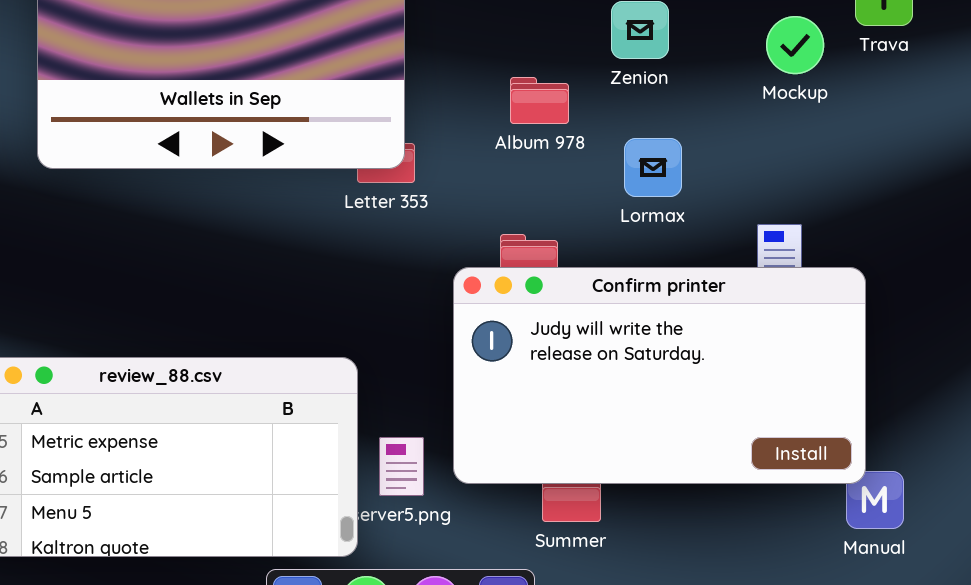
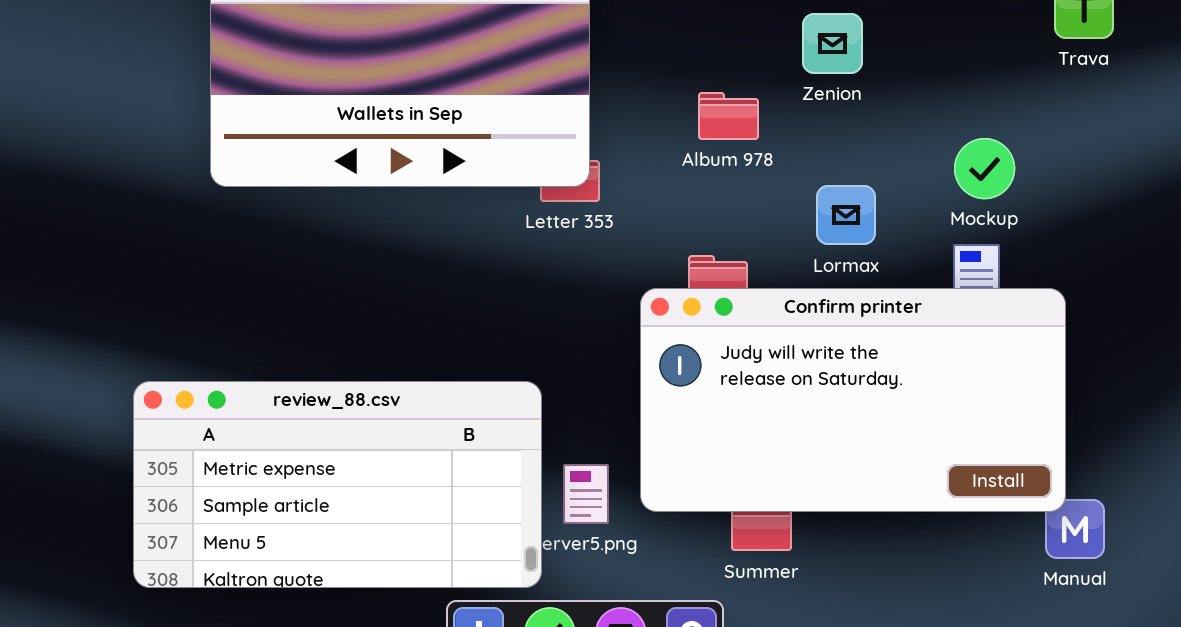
Mockup: [766,16,824,74] -> [954,138,1015,199], moved
Lormax: [624,138,682,197] -> [816,185,876,245], moved

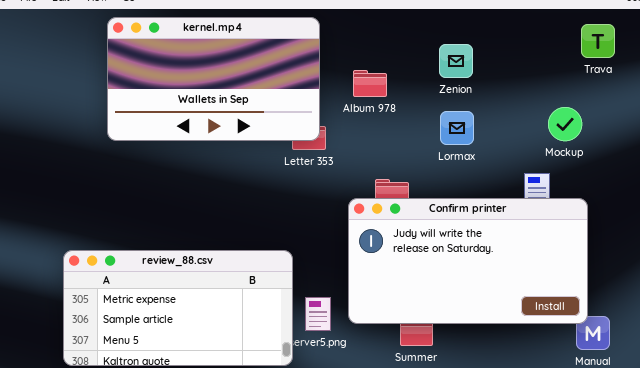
Album 978: [698,92,759,140] -> [353,70,387,97], moved
Mockup: [954,138,1015,199] -> [548,107,582,141], moved
Lormax: [816,185,876,245] -> [440,111,474,145], moved

